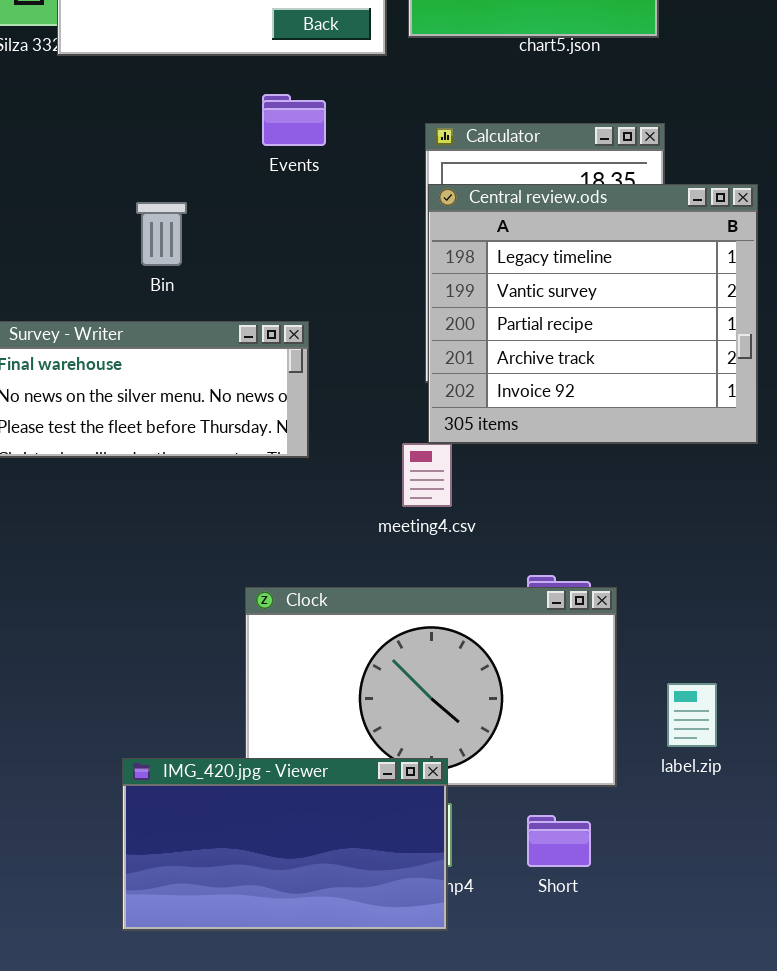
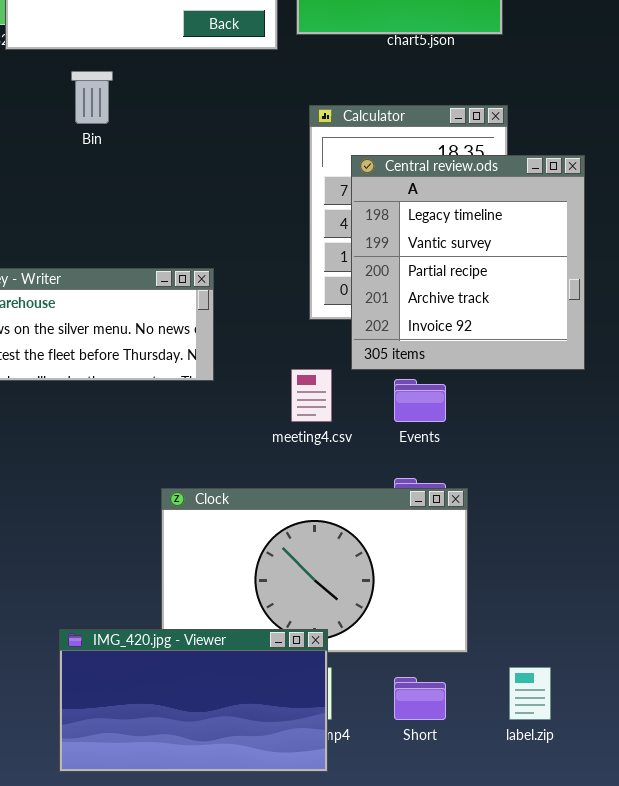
Events: [262,94,326,146] -> [394,379,446,422], moved
Central review.ods: [428,184,758,444] -> [351,155,585,370], resized
Bin: [136,202,187,266] -> [71,71,113,124], moved
label.zip: [667,683,717,747] -> [509,667,551,720], moved

